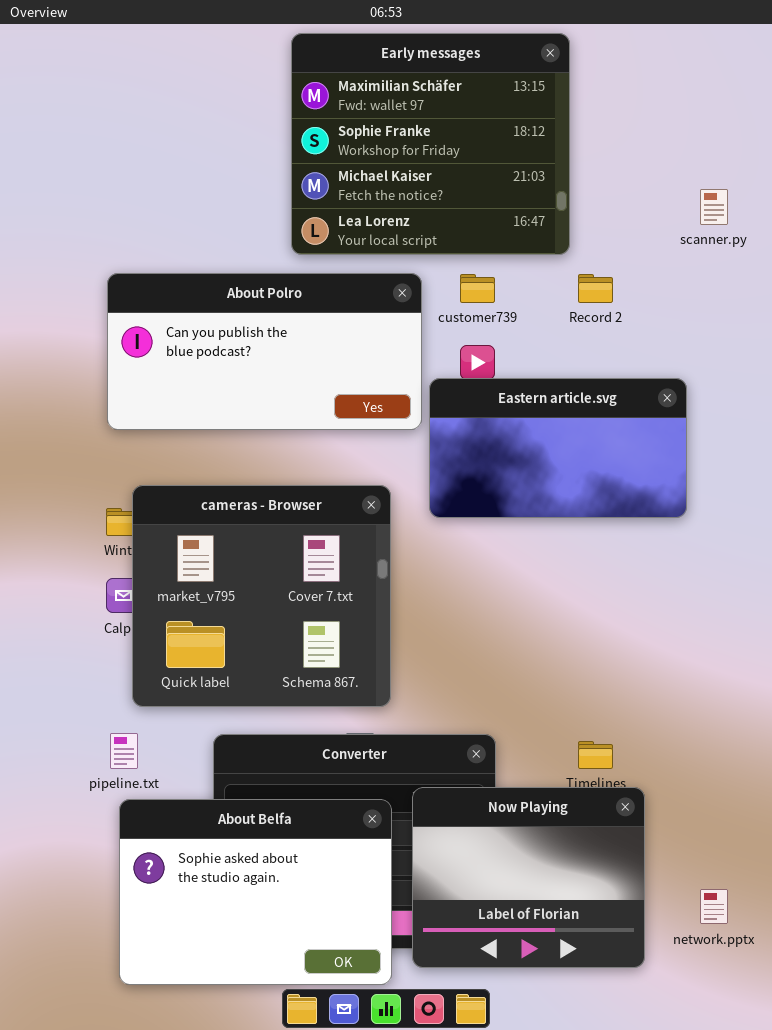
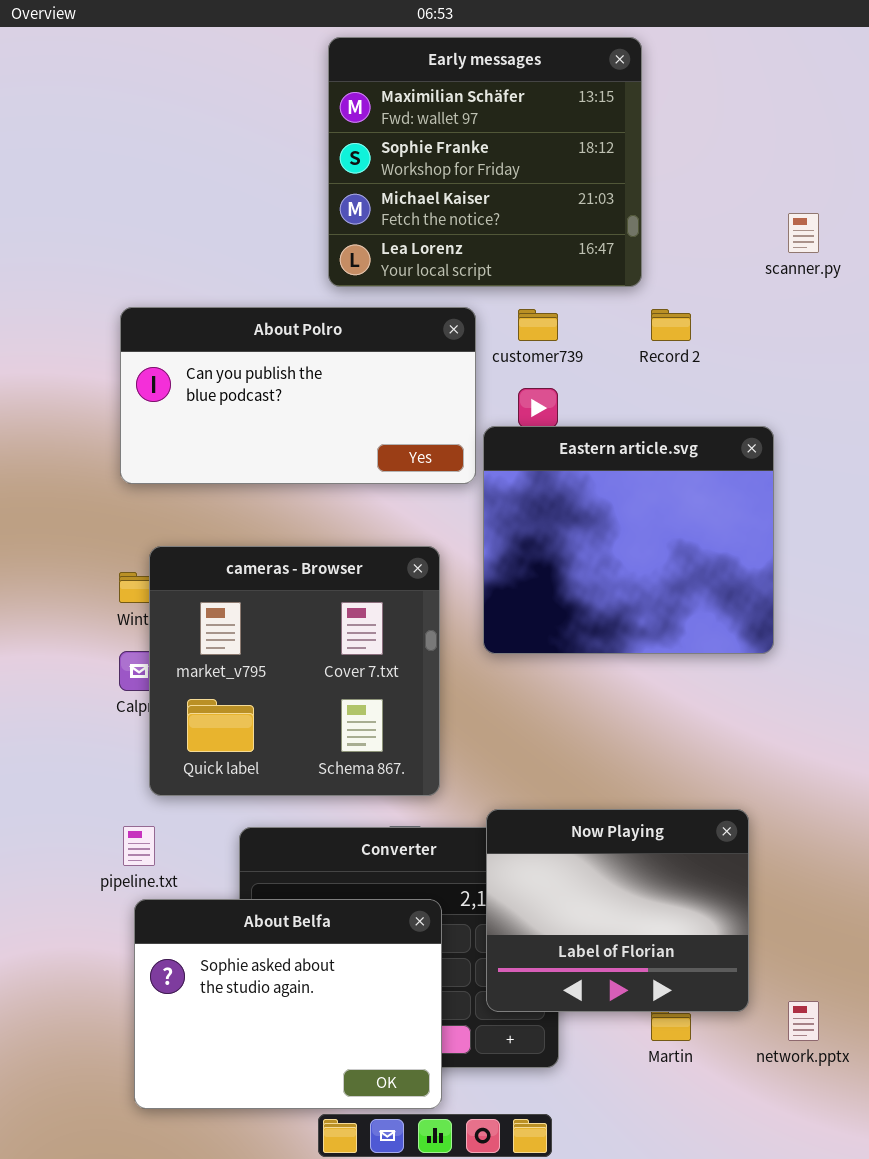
Eastern article.svg: [429,378,687,518] -> [483,426,774,654], resized
Now Playing: [412,787,645,968] -> [486,809,749,1012], moved

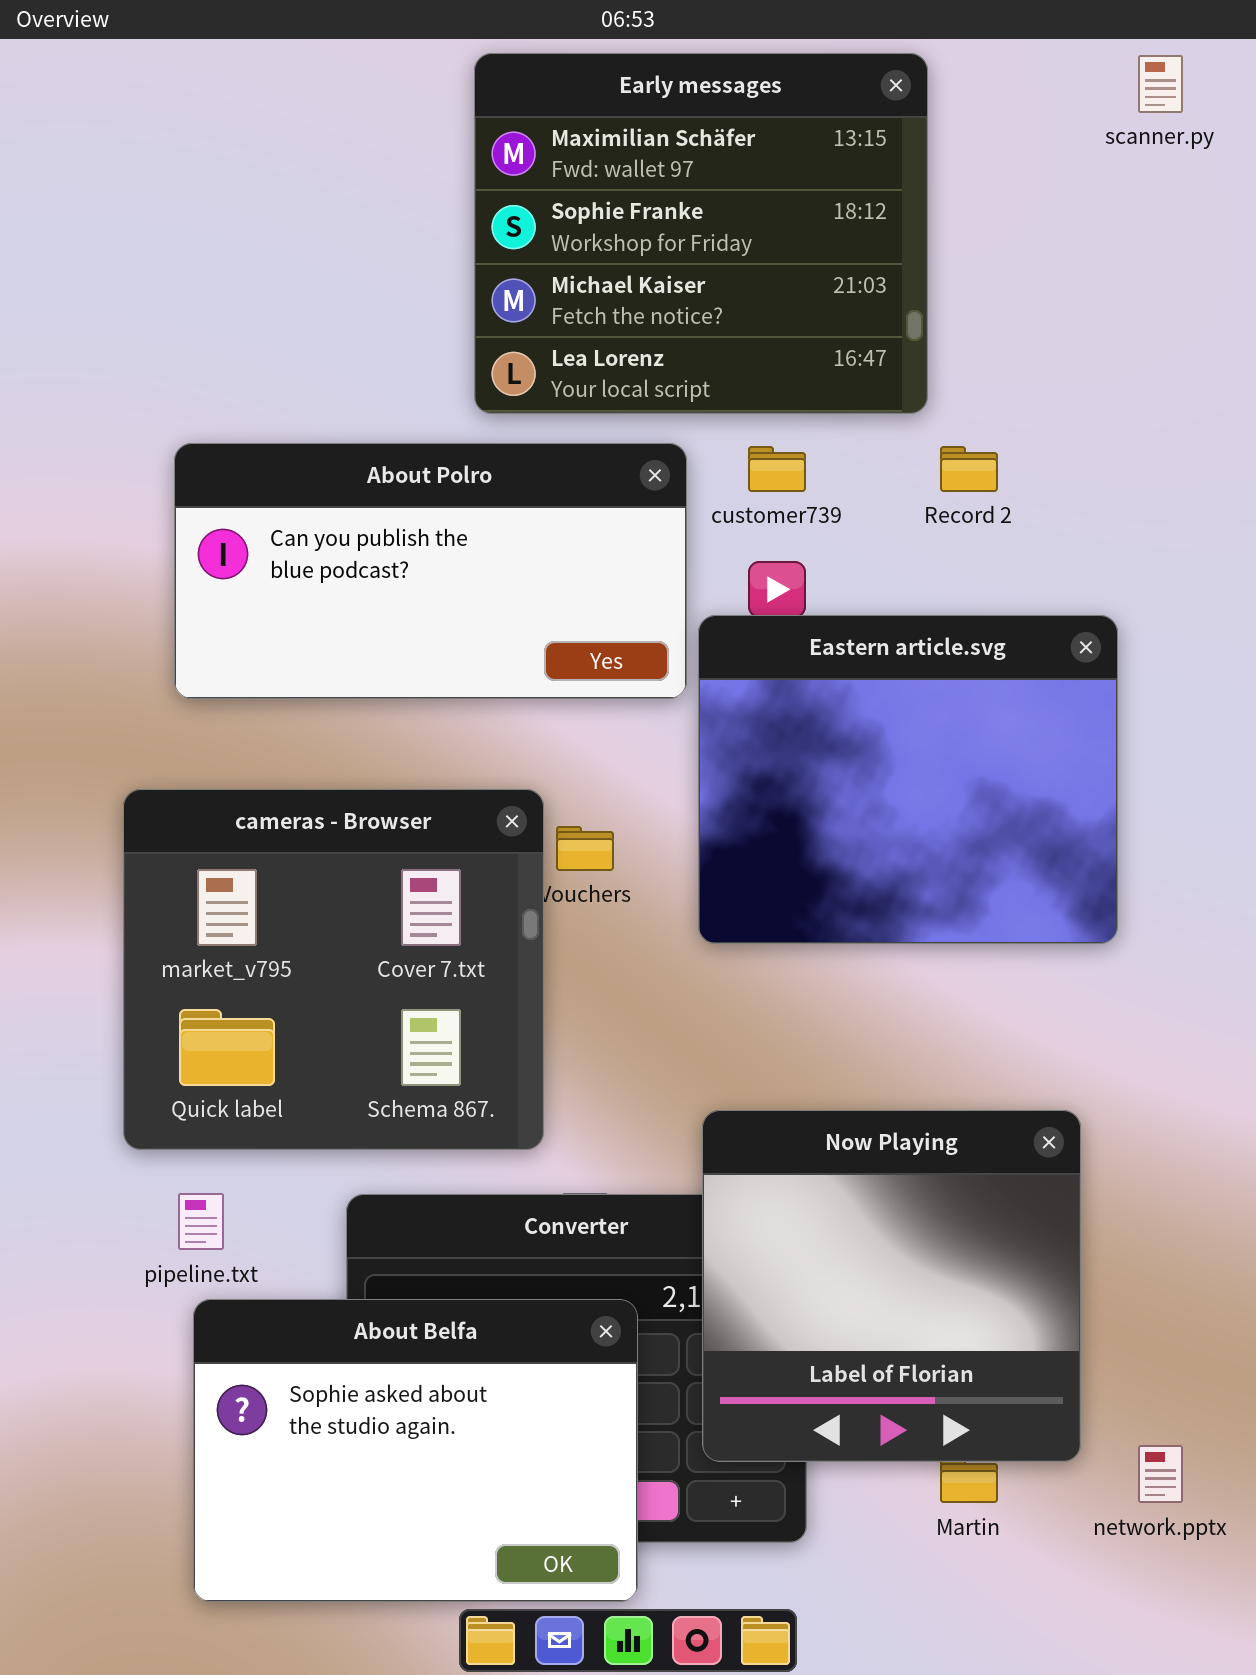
scanner.py: [788,213,819,253] -> [1138,55,1183,113], moved
cameras - Browser: [149,546,440,796] -> [123,789,544,1150], moved
Now Playing: [486,809,749,1012] -> [702,1110,1081,1462], resized

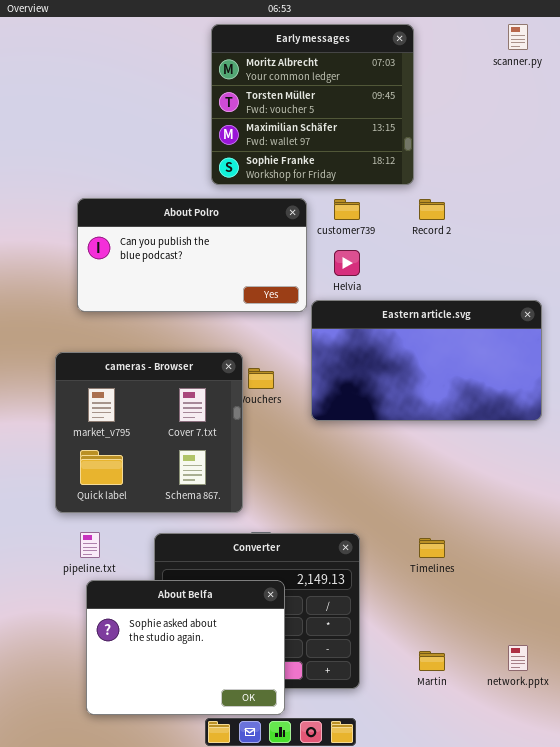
Early messages: [474,53,928,414] -> [211,24,414,185], scrolled up 2 rows
Eastern article.svg: [698,615,1118,944] -> [311,300,542,421], resized
Now Playing: [702,1110,1081,1462] -> none, closed

